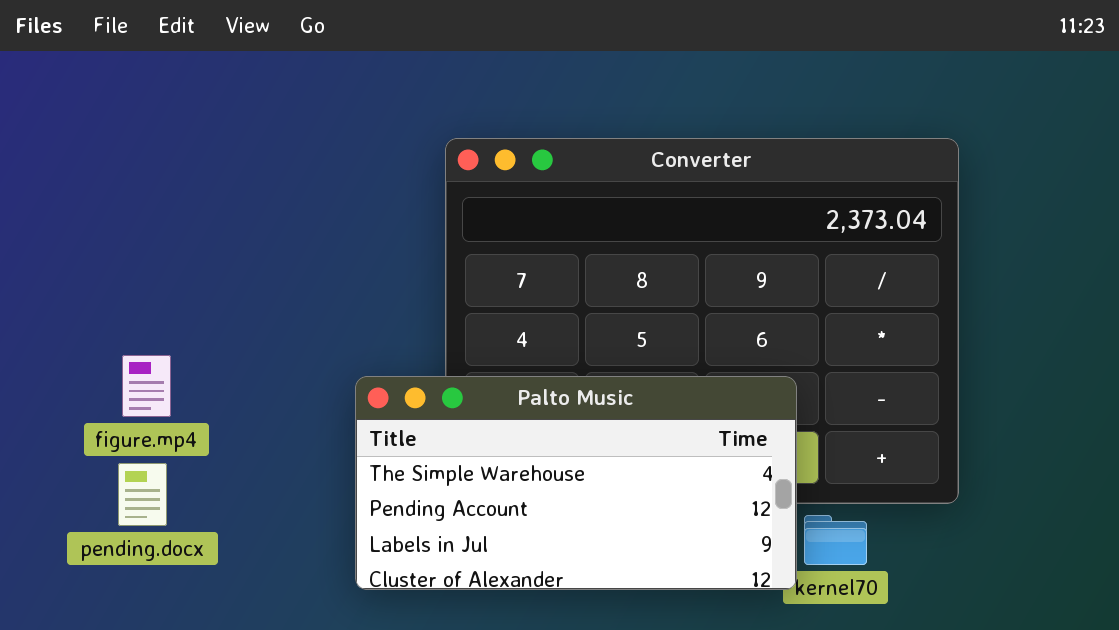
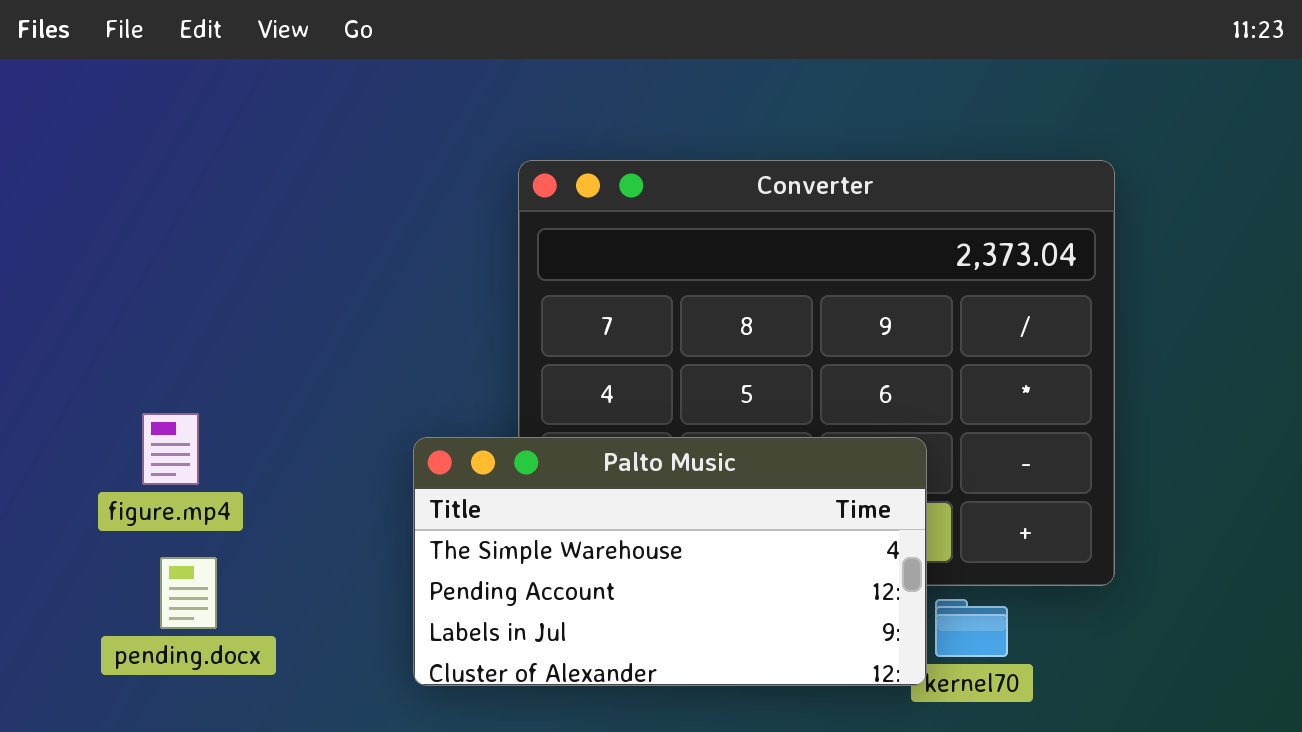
pending.docx: [118,463,167,526] -> [160,557,217,629], moved

